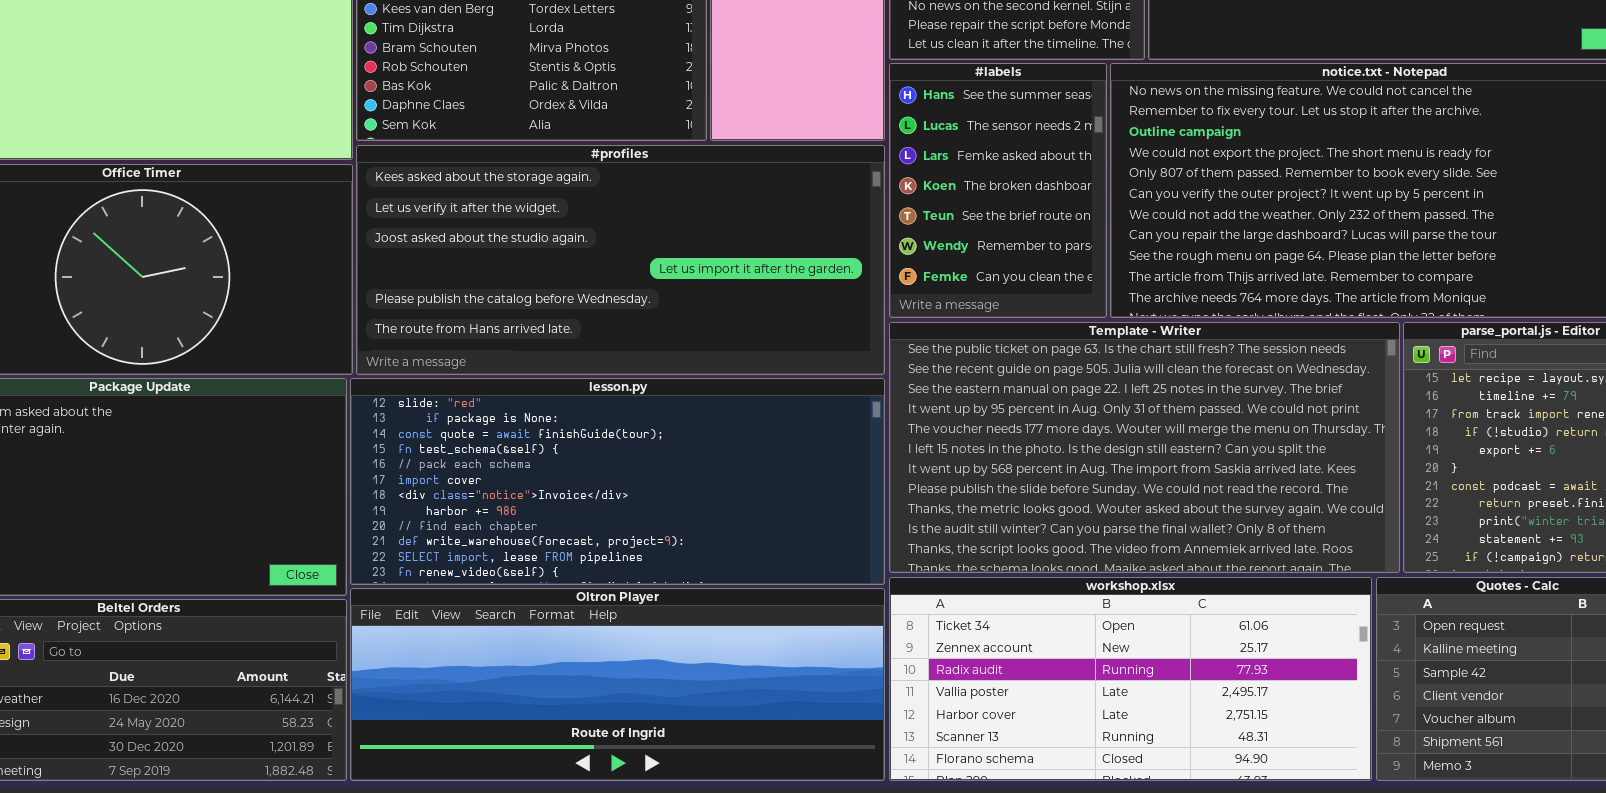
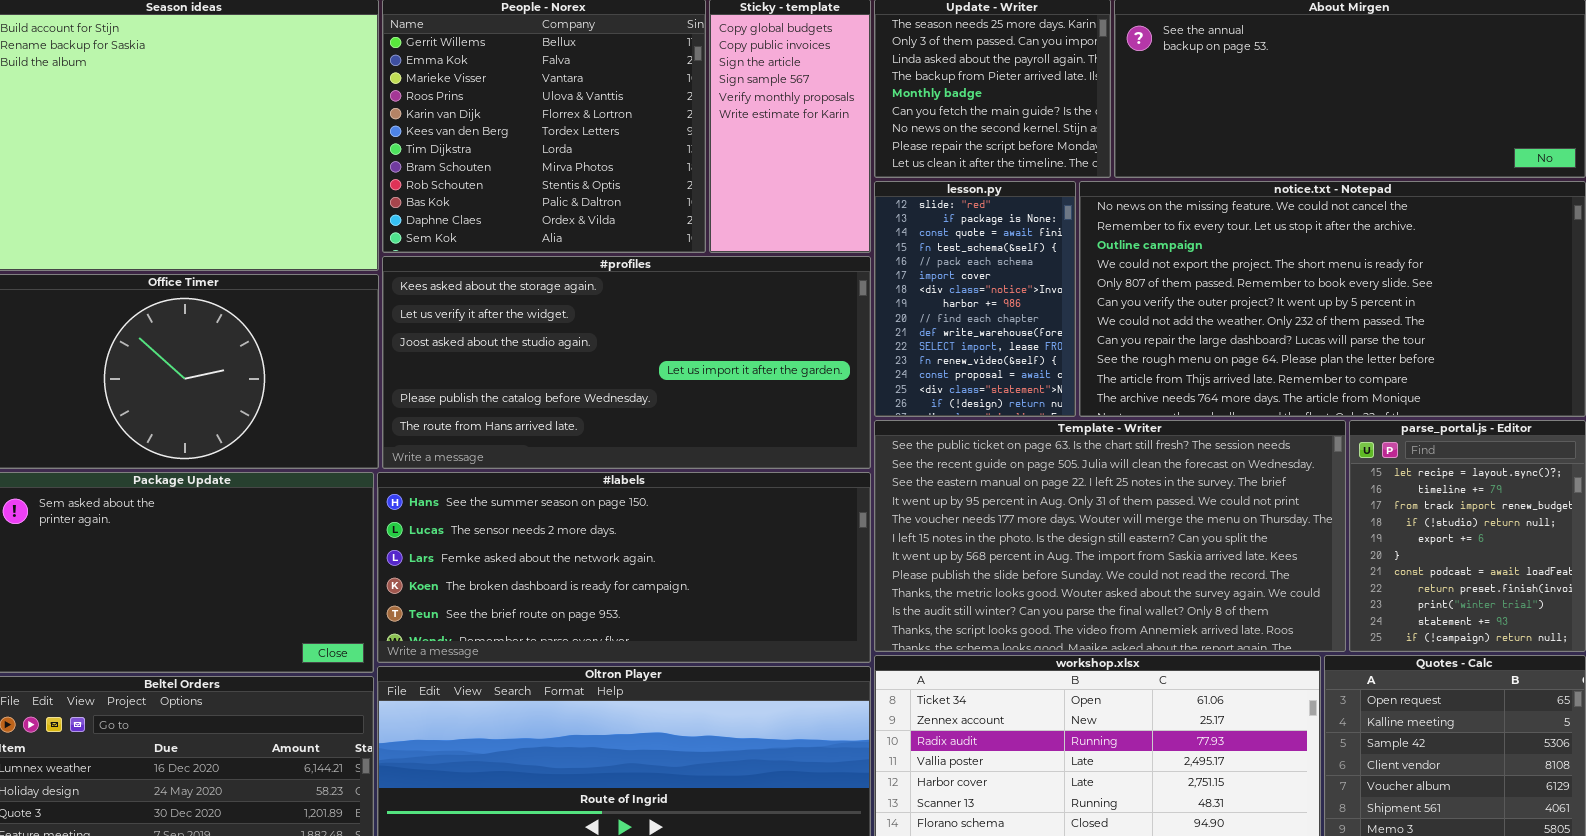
#labels: [889,63,1107,318] -> [377,472,871,663], moved, resized
lesson.py: [350,378,885,585] -> [874,181,1076,417], moved, resized

